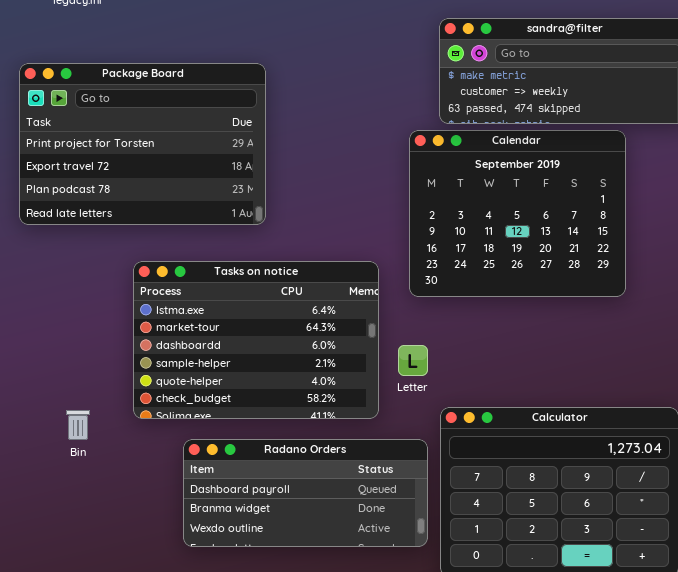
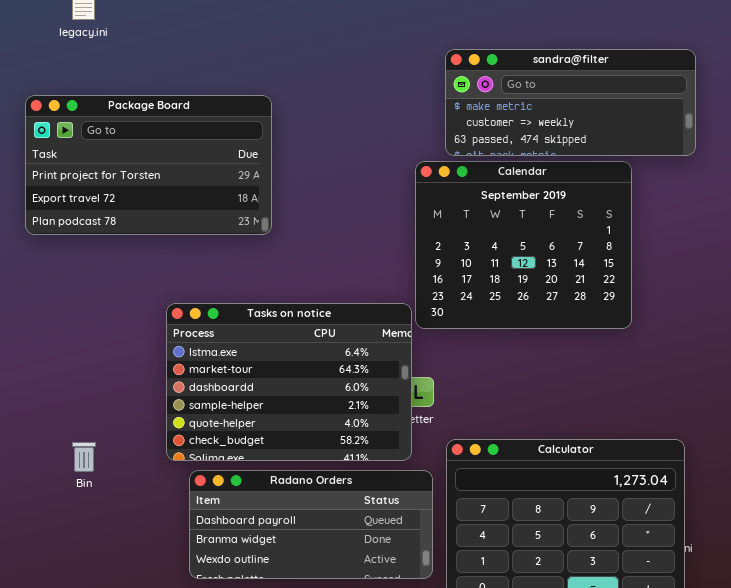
Package Board: [19,63,266,225] -> [25,95,272,235], resized
Tasks on notice: [133,261,379,419] -> [166,303,412,461], moved

